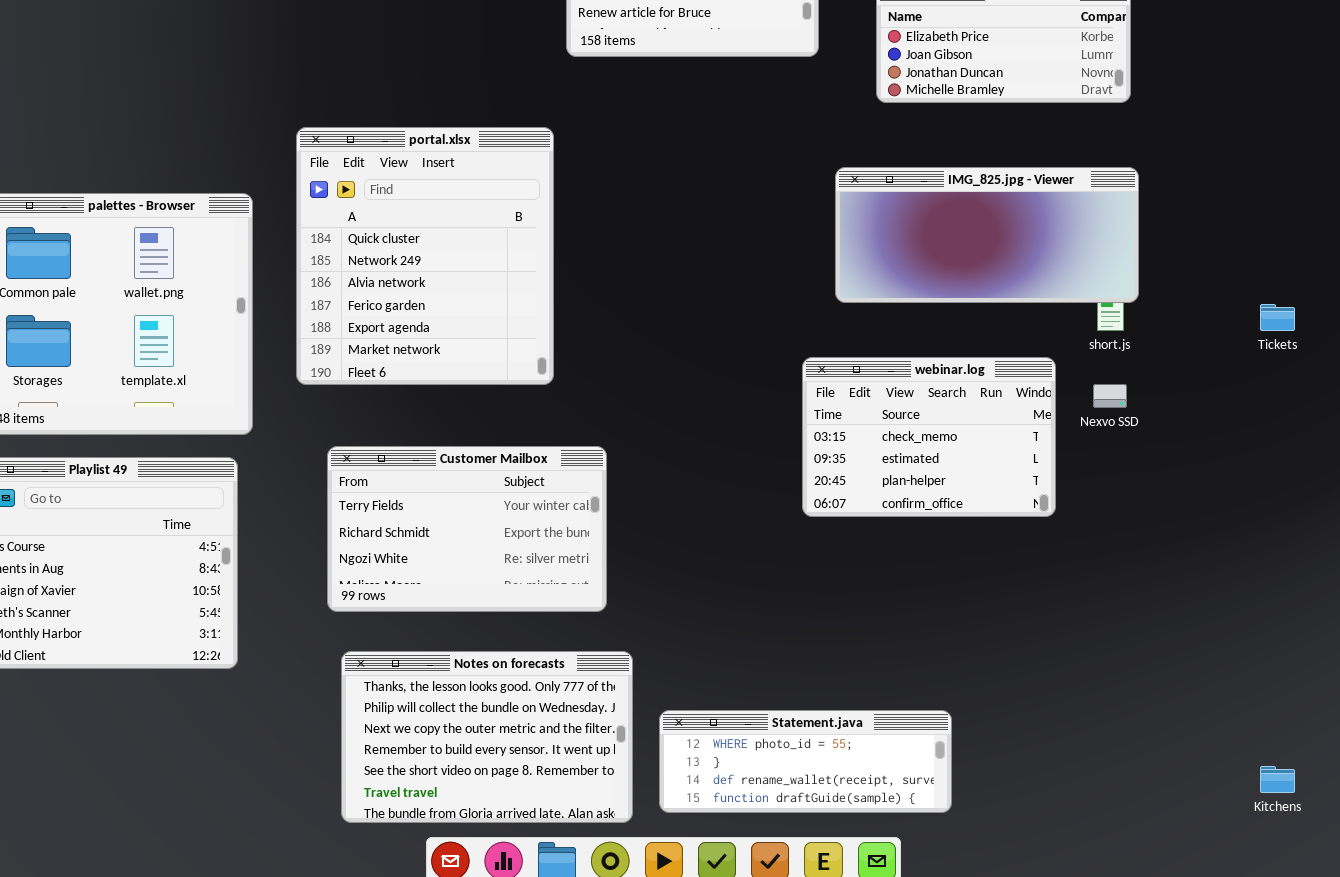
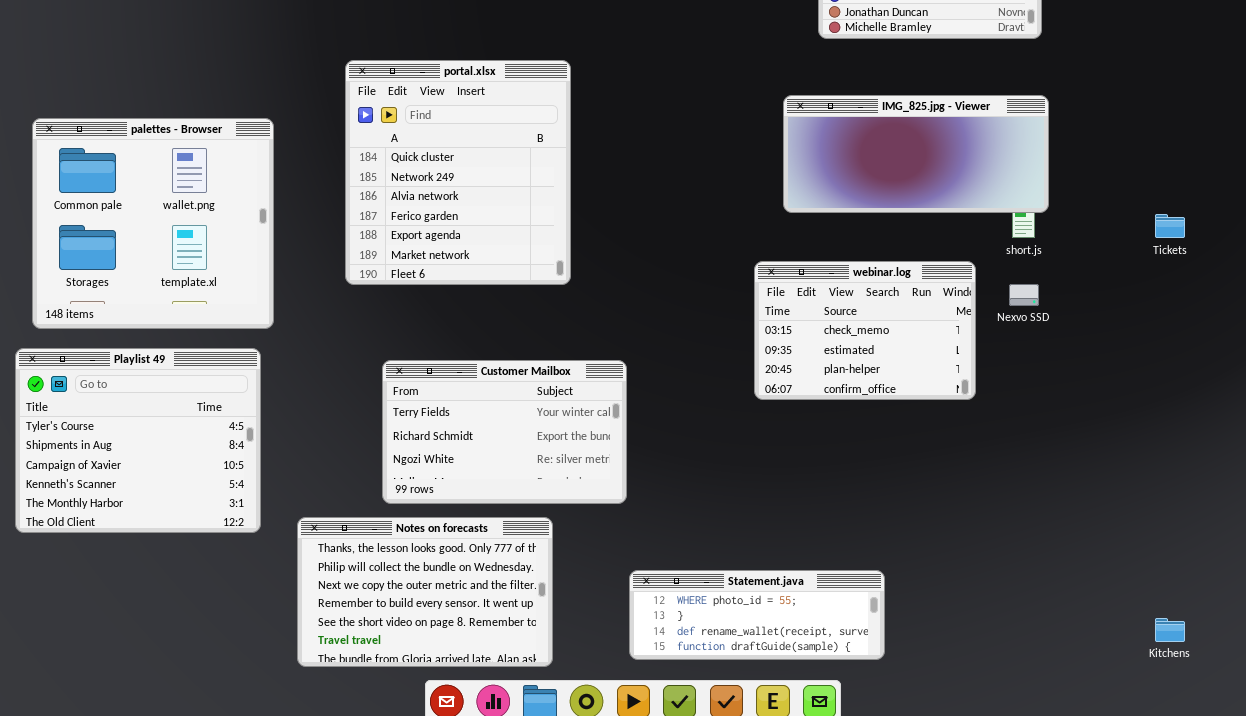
portal.xlsx: [296,127,554,385] -> [345,60,571,285], moved
Customer Mailbox: [327,446,607,612] -> [382,360,627,504], moved
Notes on forecasts: [341,651,633,823] -> [297,517,553,667], moved

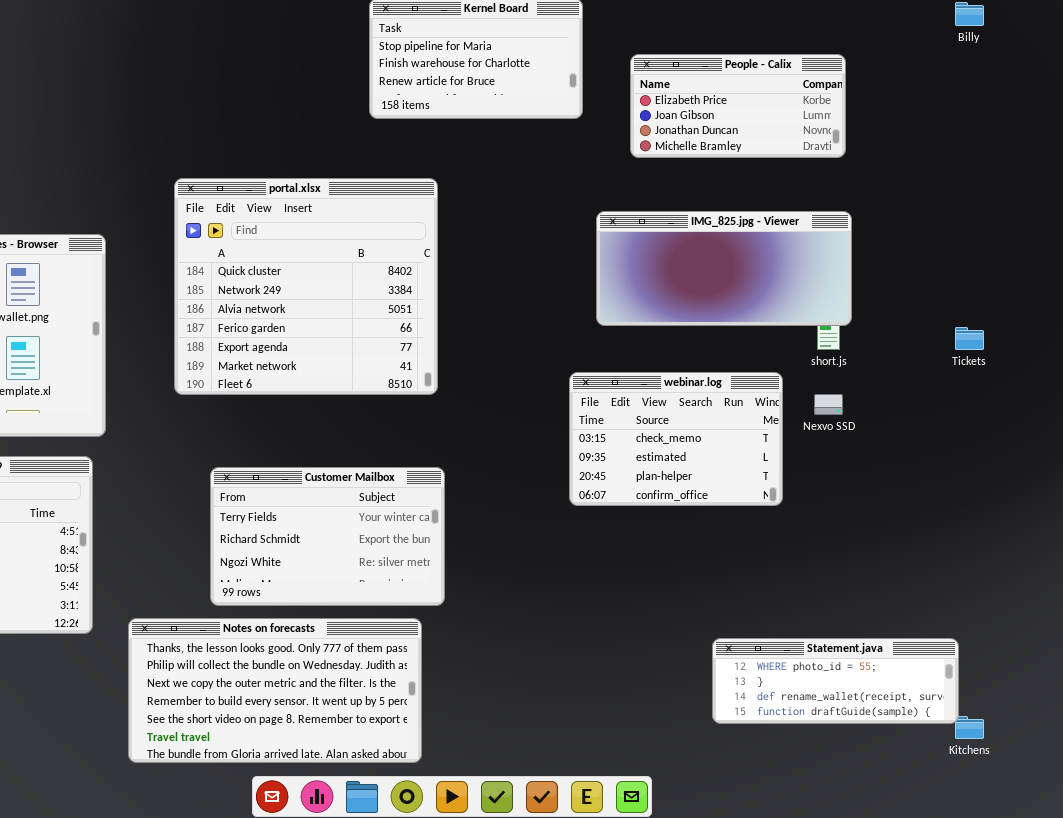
portal.xlsx: [345,60,571,285] -> [174,178,438,395], resized
Notes on forecasts: [297,517,553,667] -> [128,618,422,763], resized
Statement.java: [629,570,885,660] -> [712,638,959,724], moved

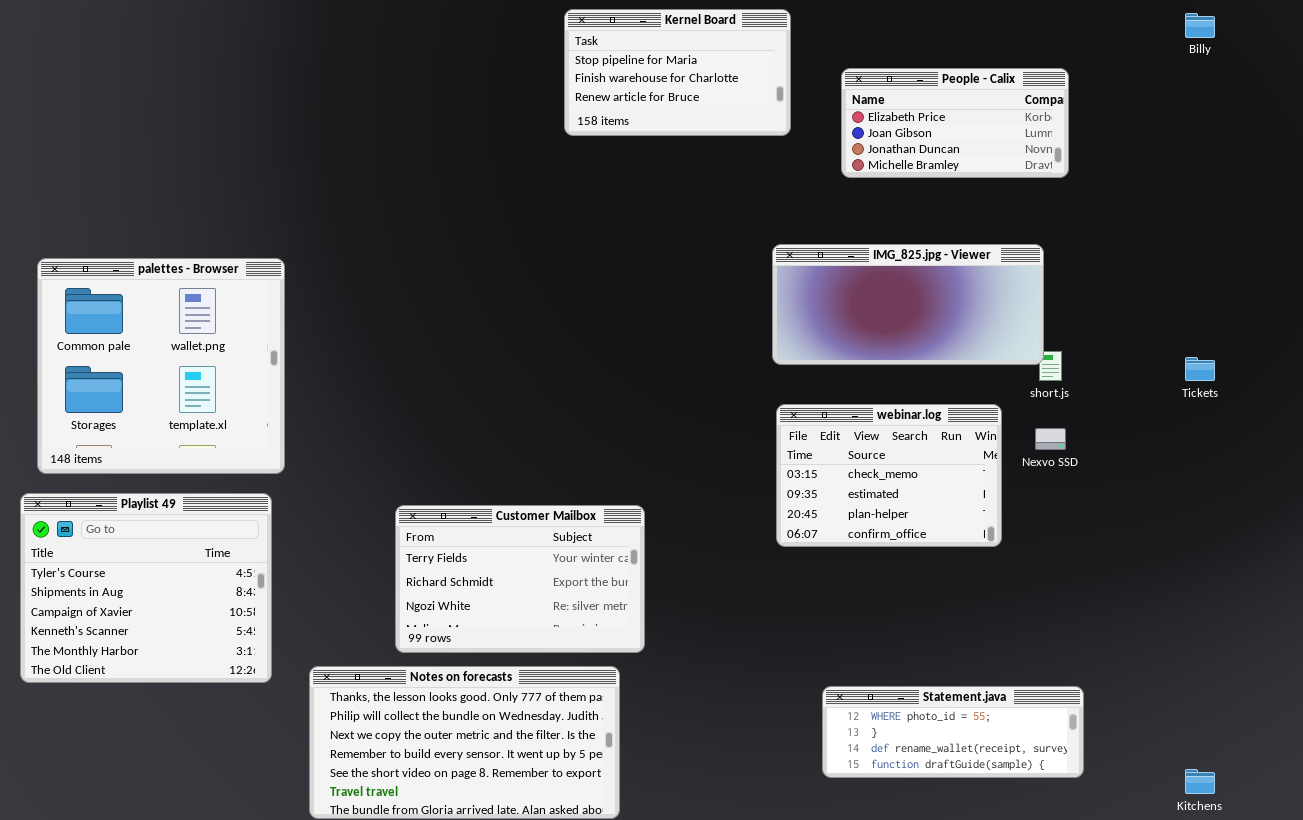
portal.xlsx: [174,178,438,395] -> none, closed
IMG_825.jpg - Viewer: [596,211,852,326] -> [772,244,1044,365], moved
Statement.java: [712,638,959,724] -> [822,686,1084,778], moved

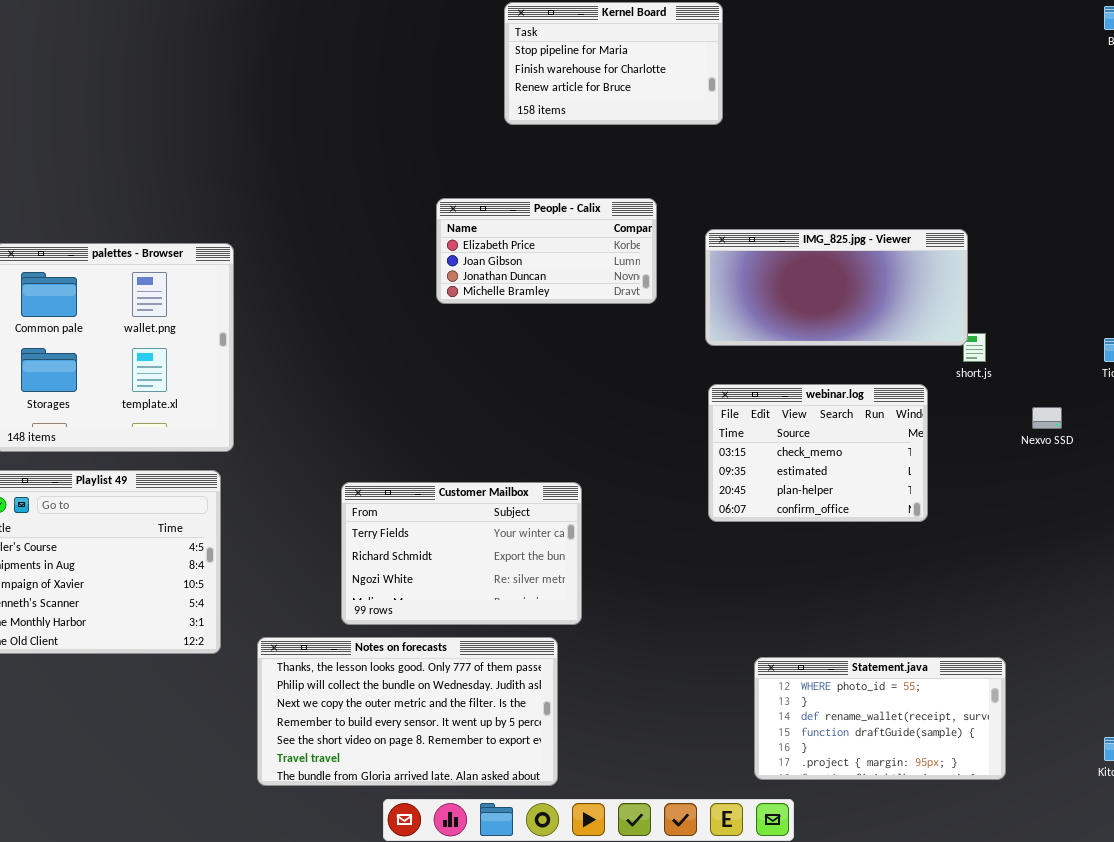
People - Calix: [841,68,1069,178] -> [436,198,657,304], moved
Nexvo SSD: [1035,428,1066,450] -> [1032,407,1062,429], moved
Statement.java: [822,686,1084,778] -> [754,657,1006,780], resized

